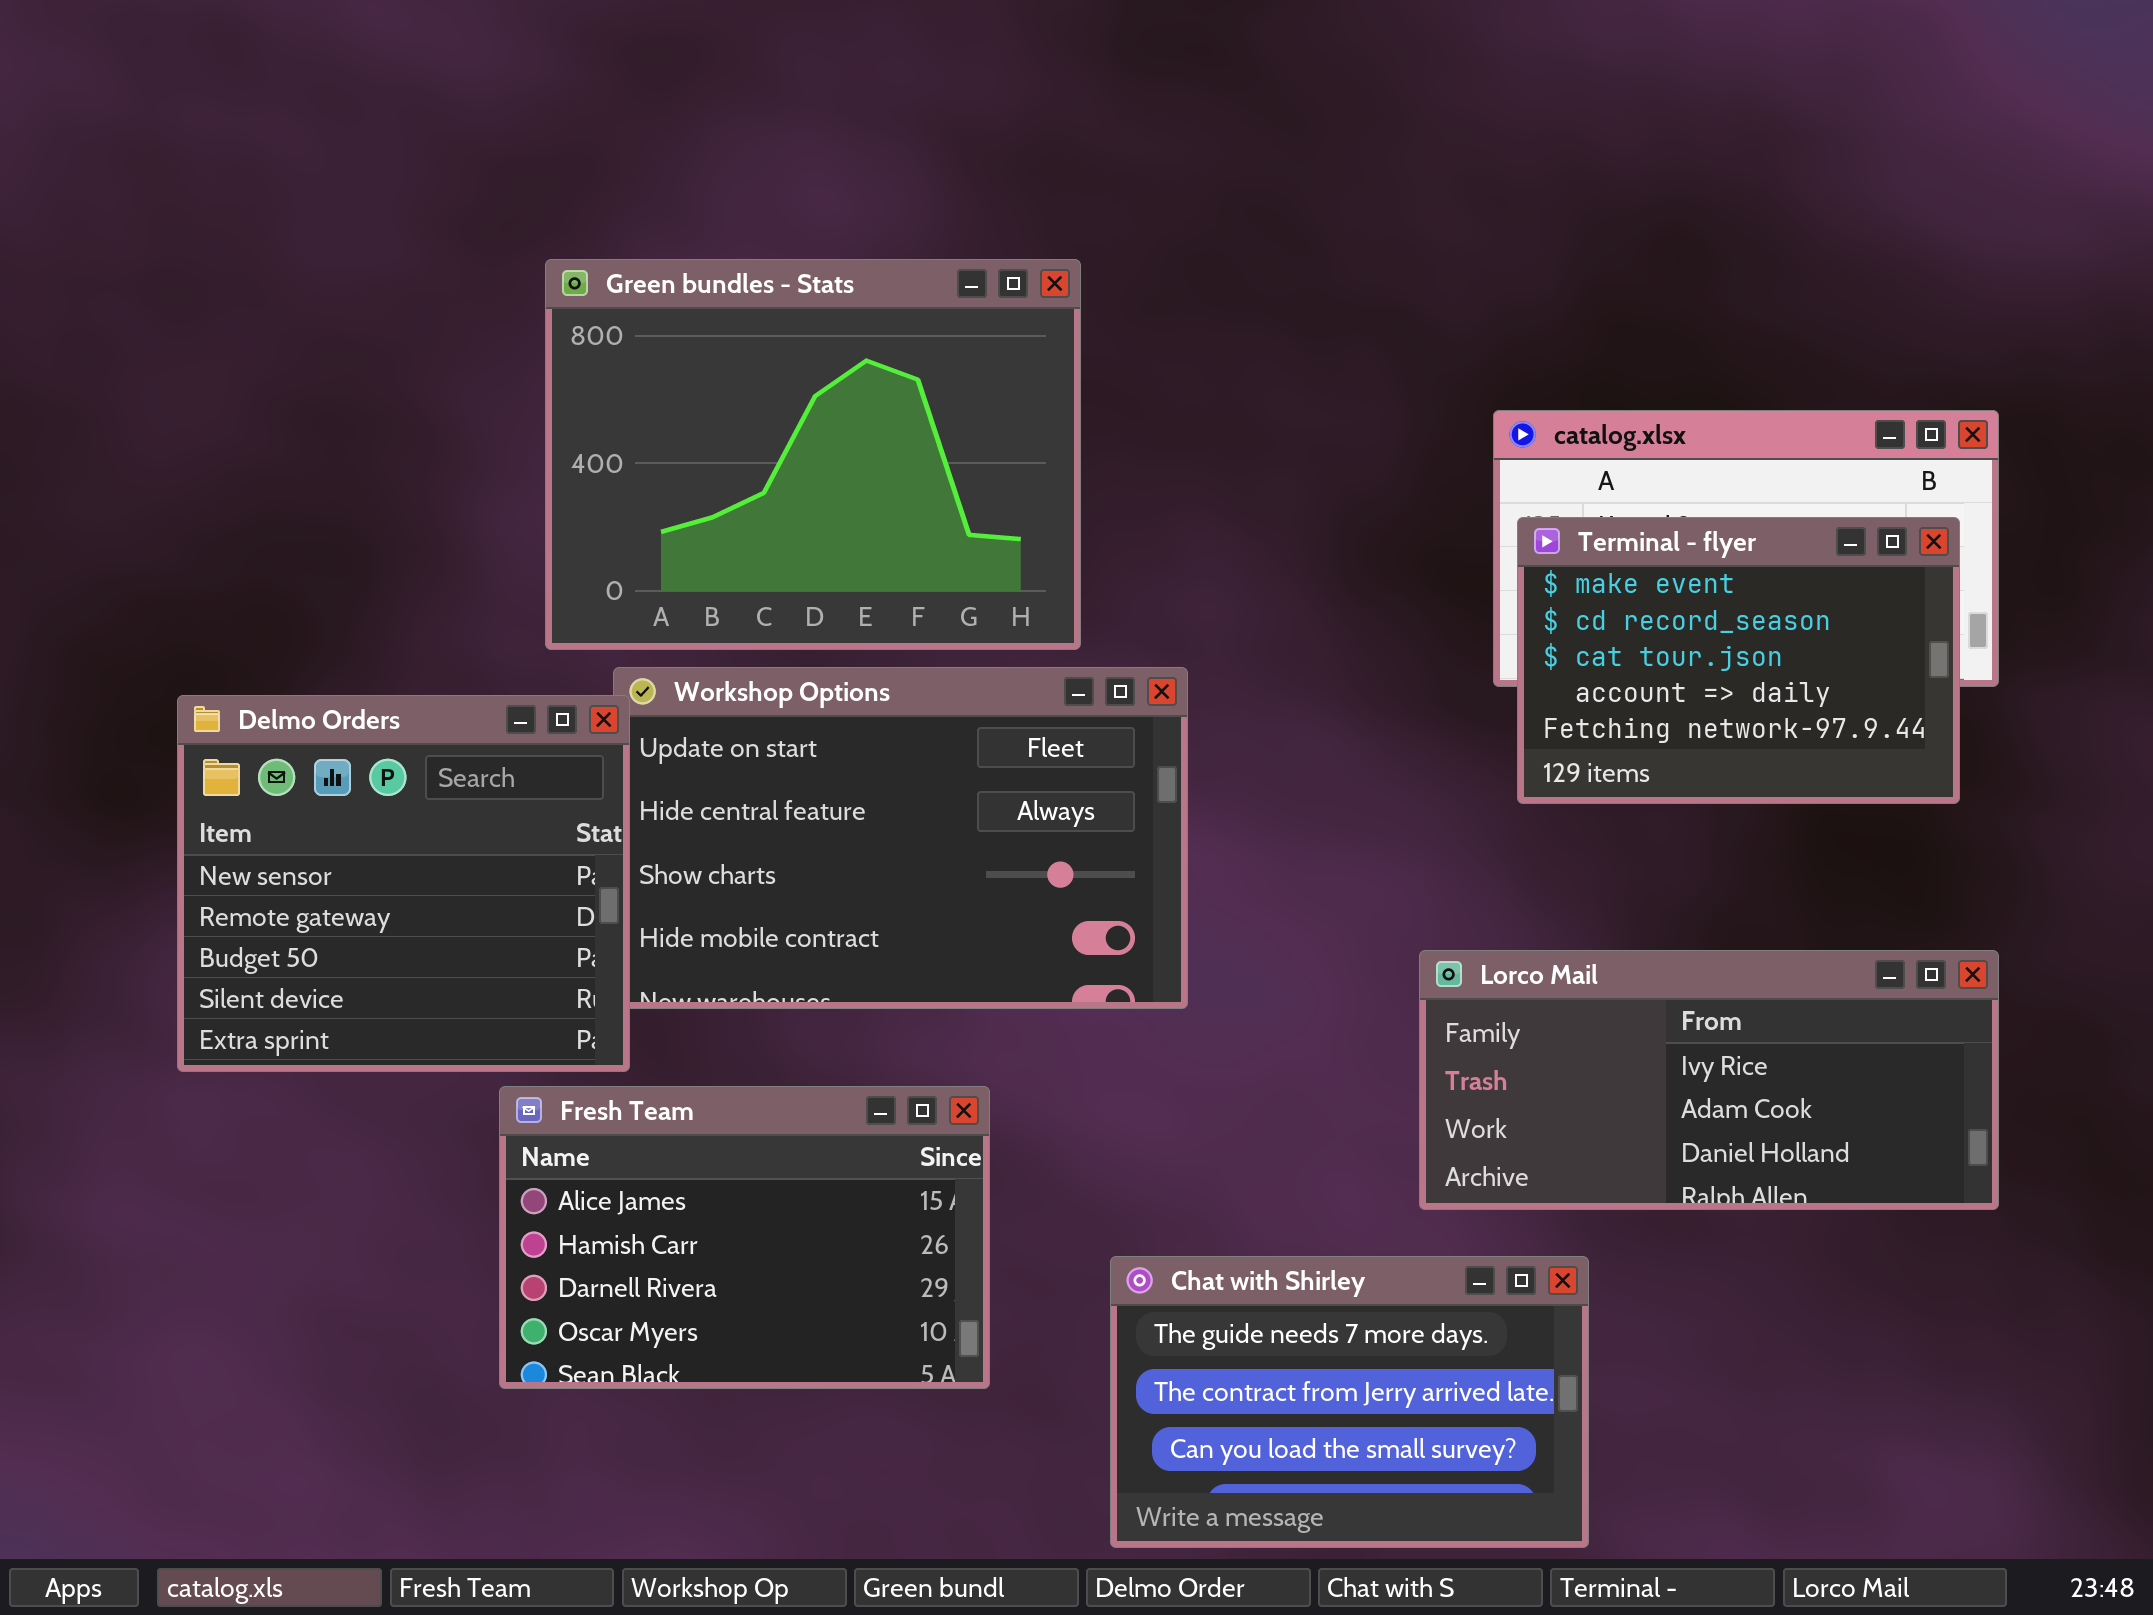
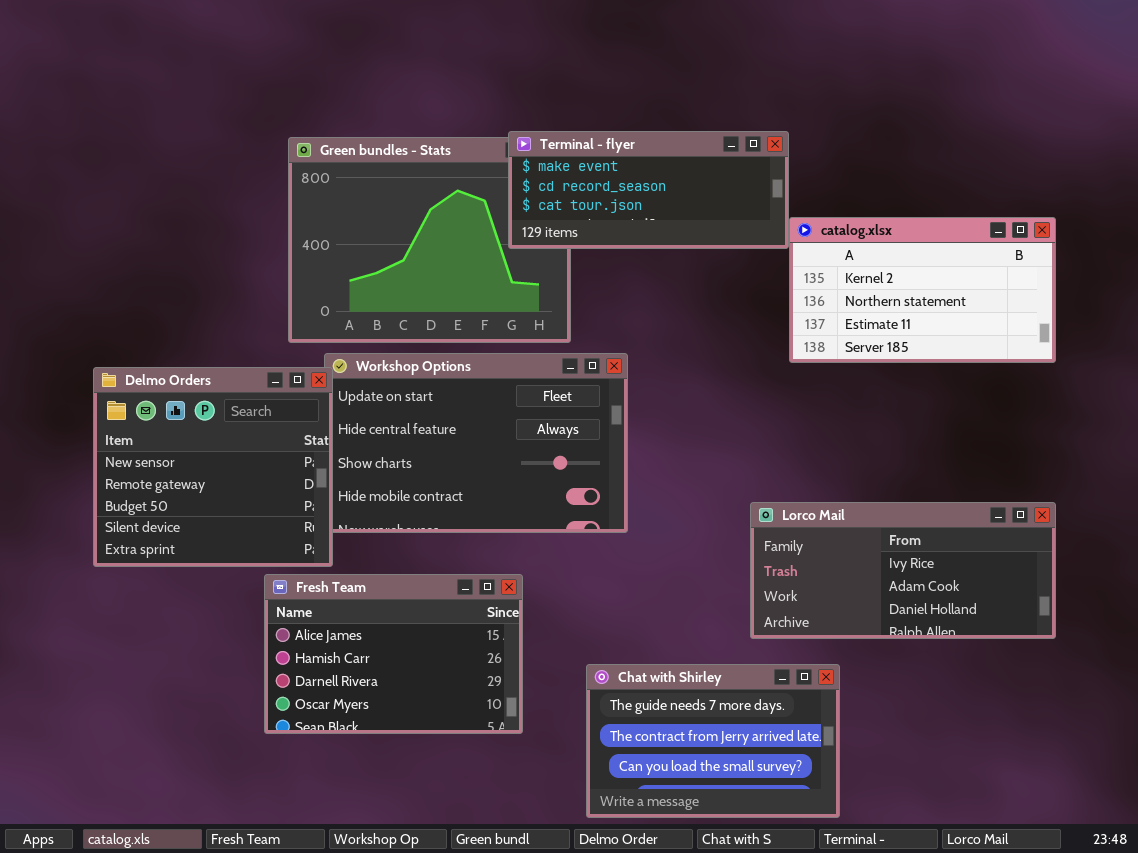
Terminal - flyer: [1517,517,1960,804] -> [508,131,789,249], moved, resized

